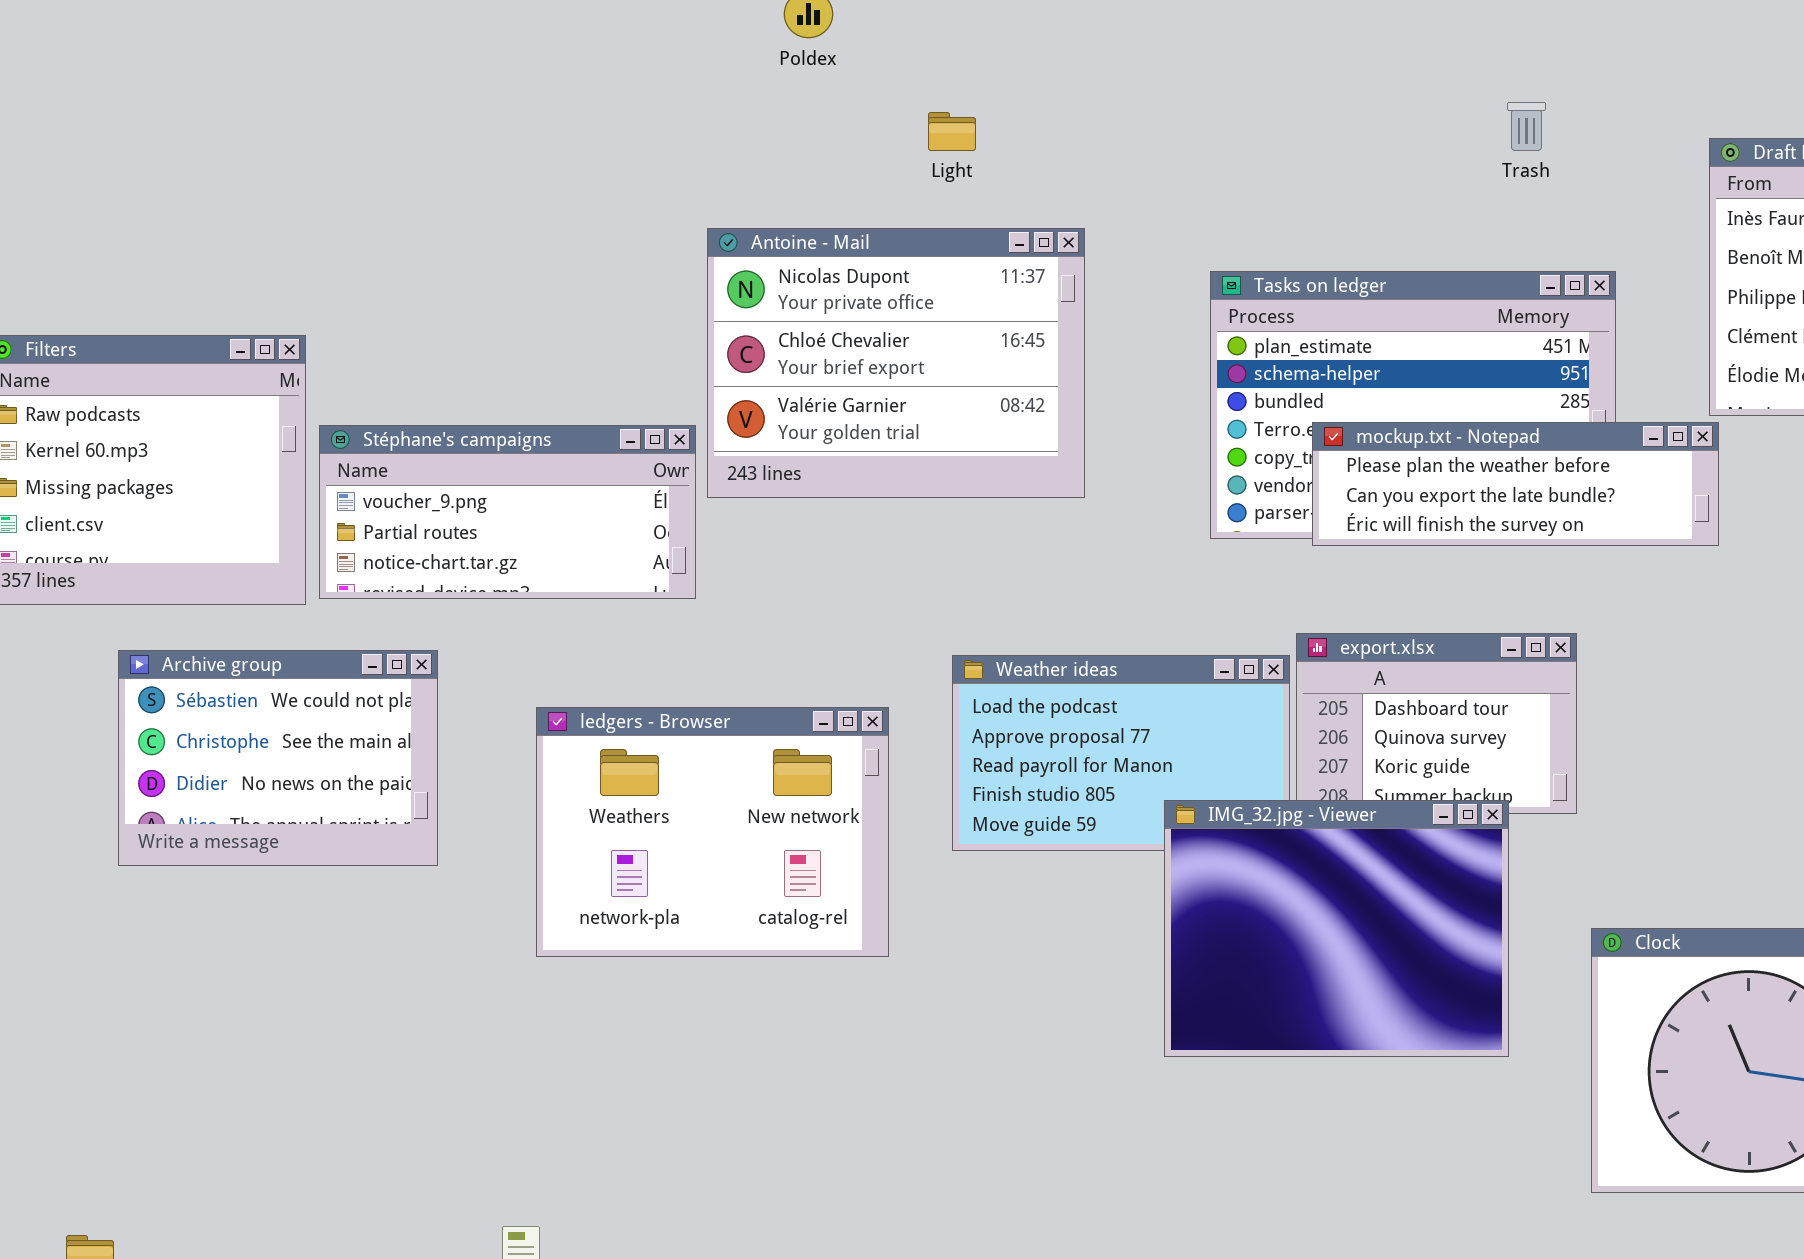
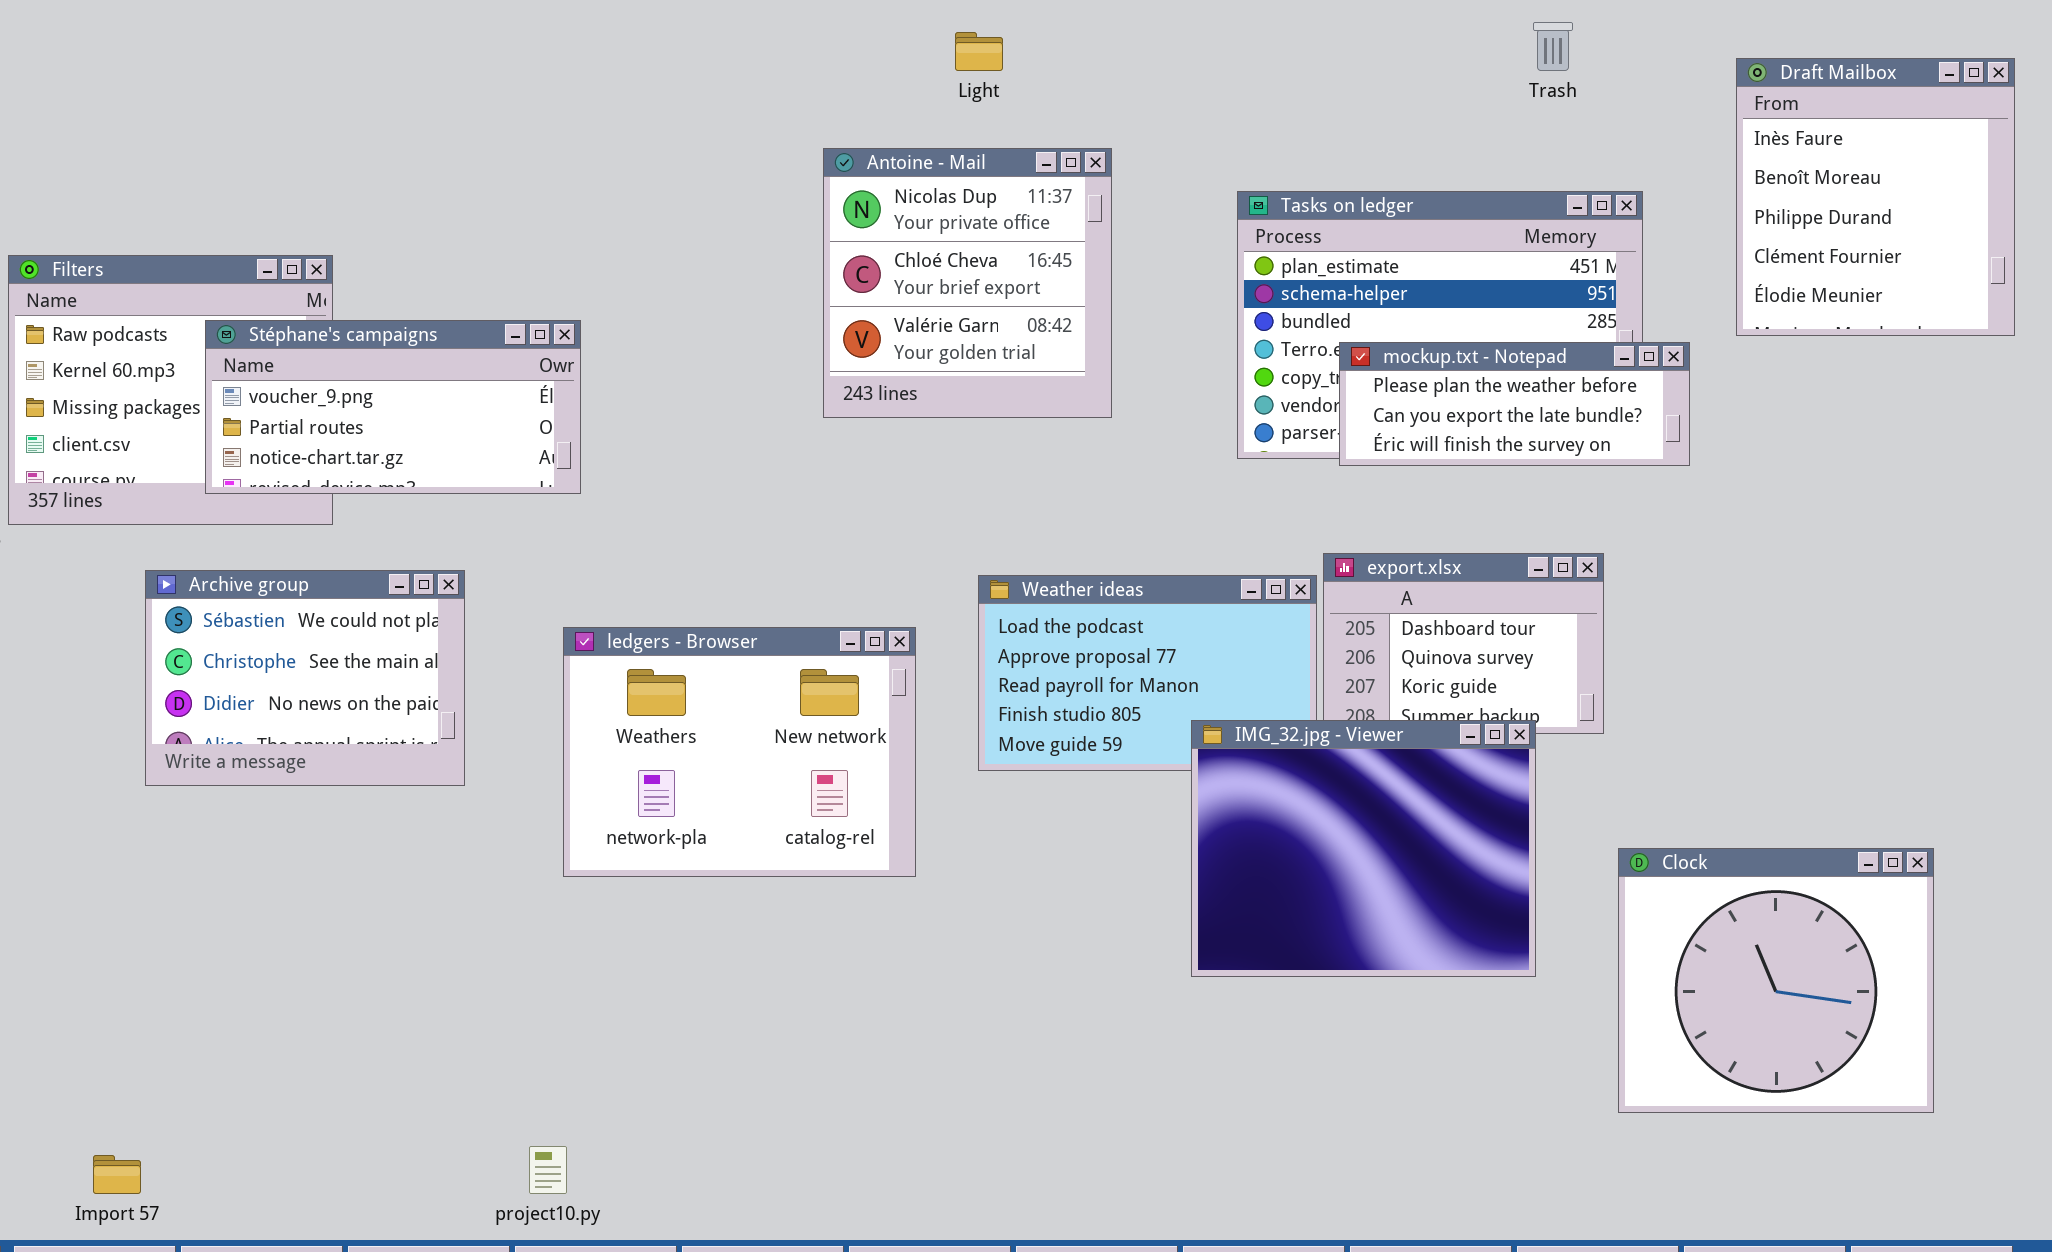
Antoine - Mail: [707,228,1085,498] -> [823,148,1112,418], resized
mockup.txt - Notepad: [1312,422,1719,546] -> [1339,342,1690,466], resized
Stéphane's campaigns: [319,425,696,599] -> [205,320,581,494], moved

